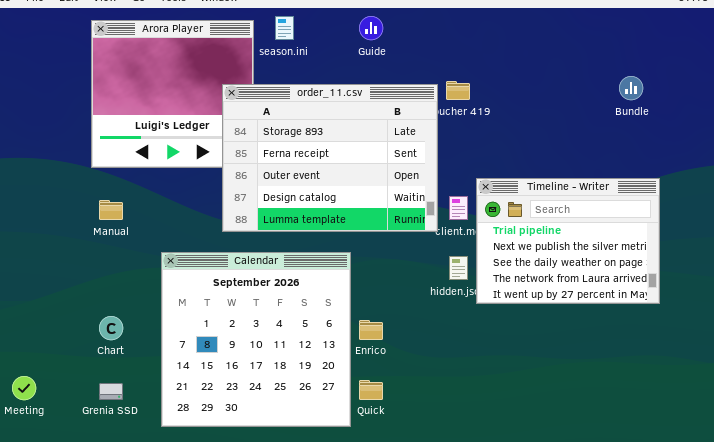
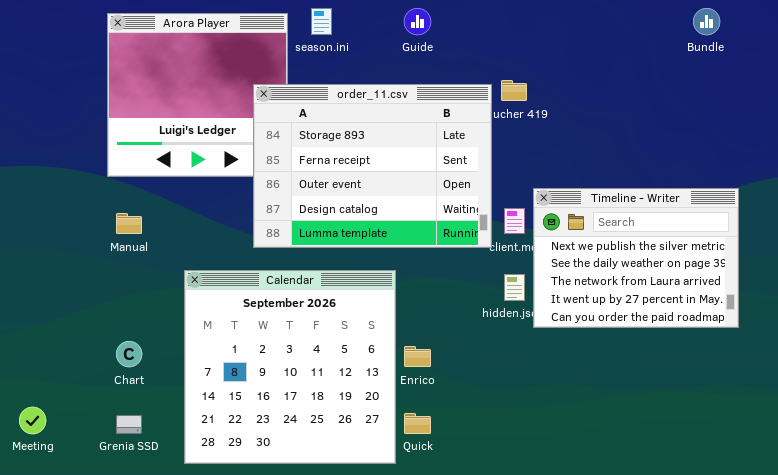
Bundle: [619,76,643,100] -> [693,8,720,35], moved
Timeline - Writer: [476,178,660,304] -> [533,188,739,328], scrolled down 1 row

